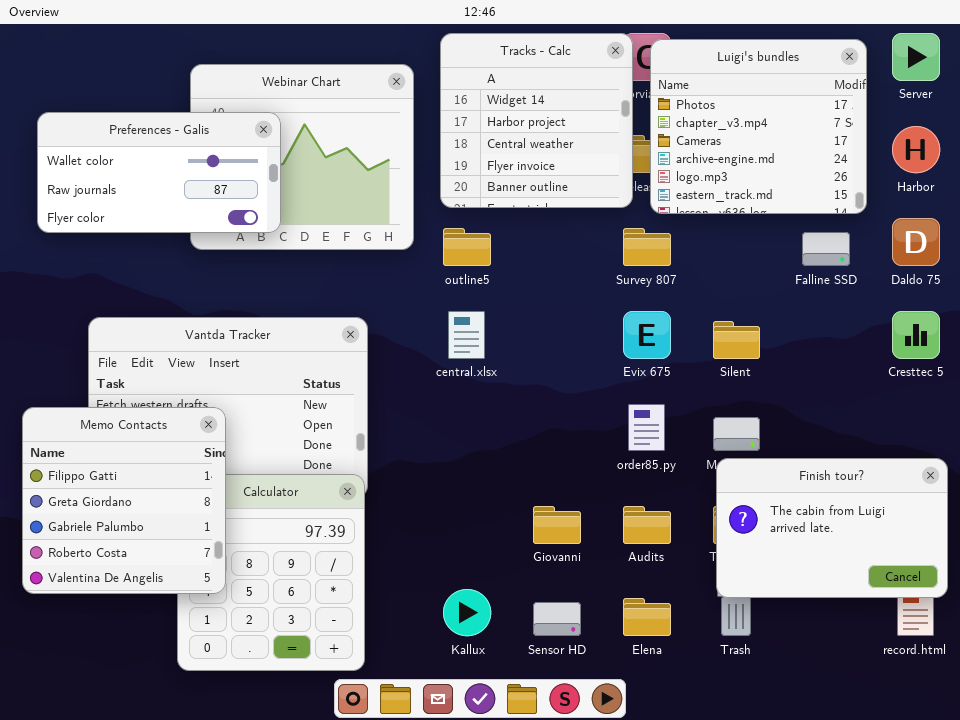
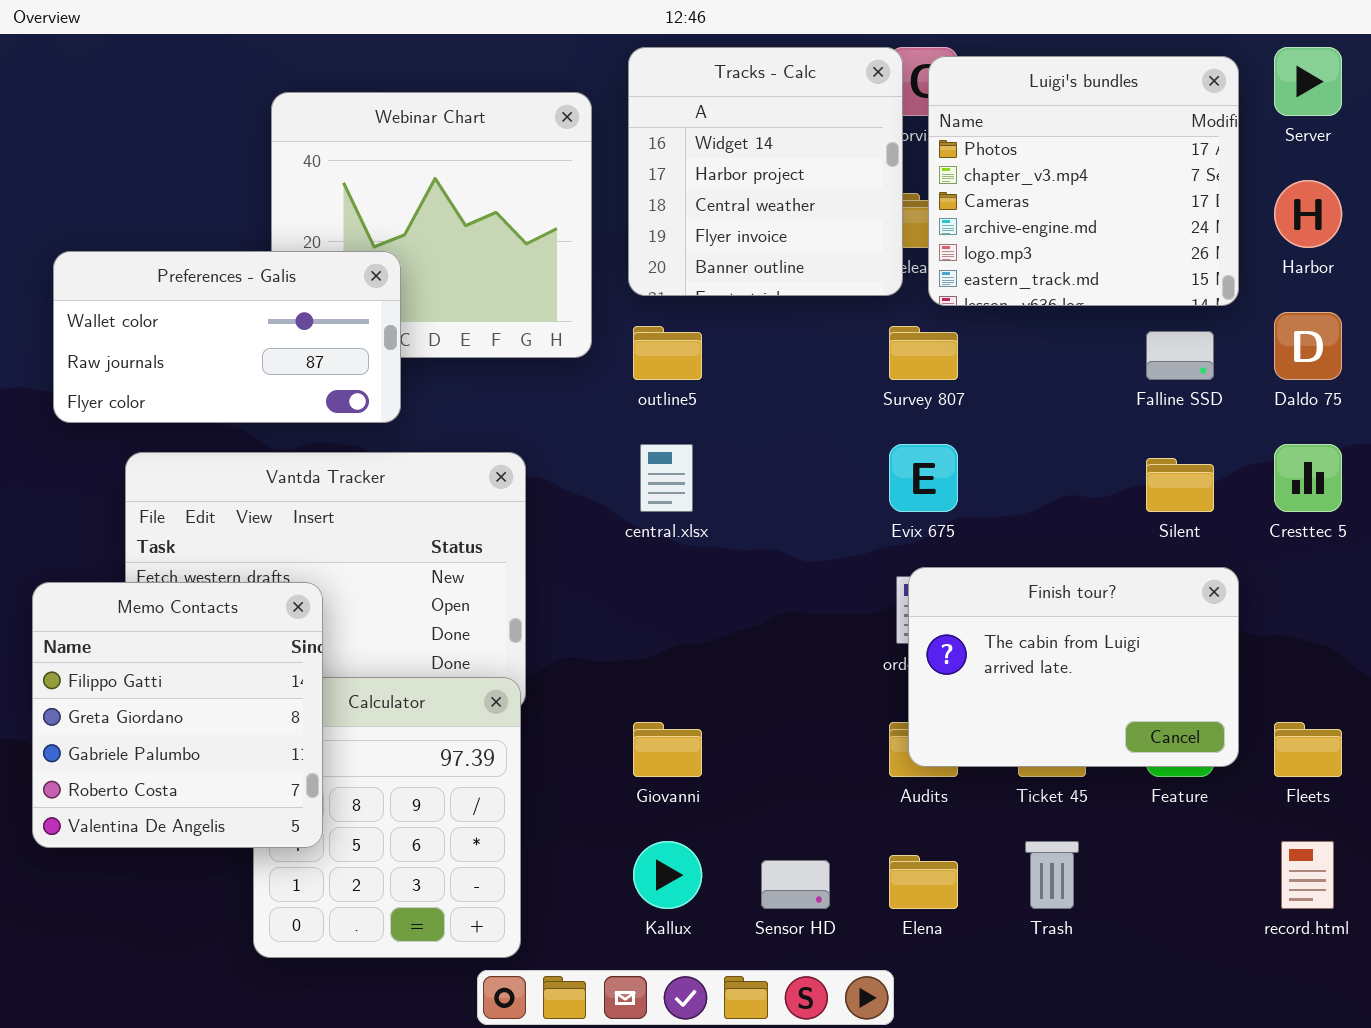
Preferences - Galis: [37,112,281,233] -> [53,251,401,423], moved
Silent: [713,321,760,359] -> [1146,458,1214,512], moved
Finish tour?: [716,458,948,598] -> [908,567,1239,767], moved
Giovanni: [533,506,581,544] -> [633,722,702,777], moved

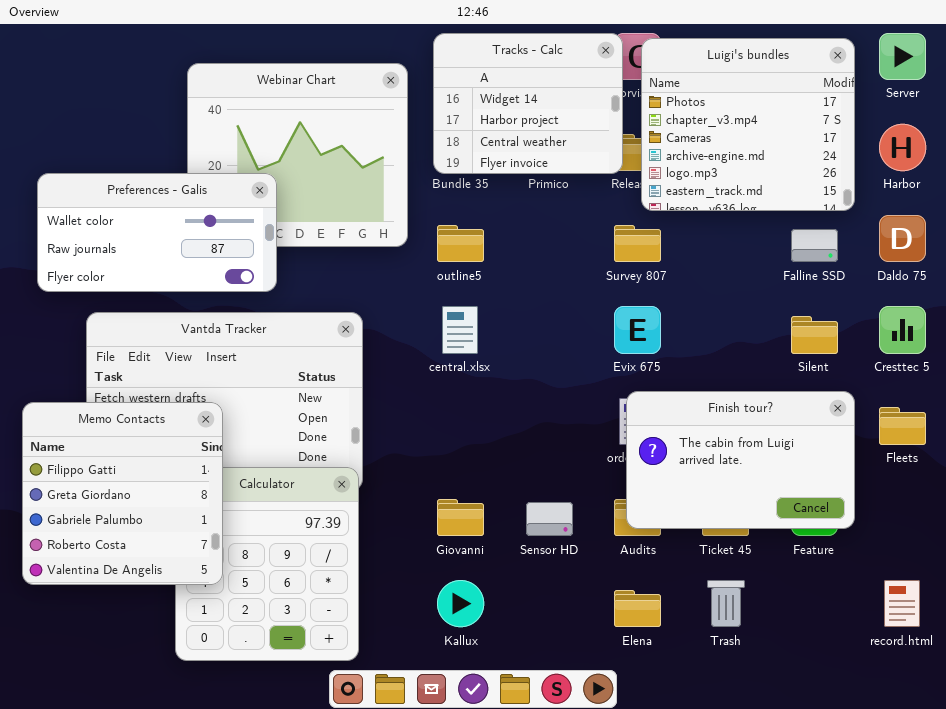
Tracks - Calc: [628,47,903,296] -> [433,33,623,174], resized
Fleets: [1274,722,1342,777] -> [879,407,926,445], moved
Sensor HD: [761,860,830,909] -> [526,502,573,536], moved

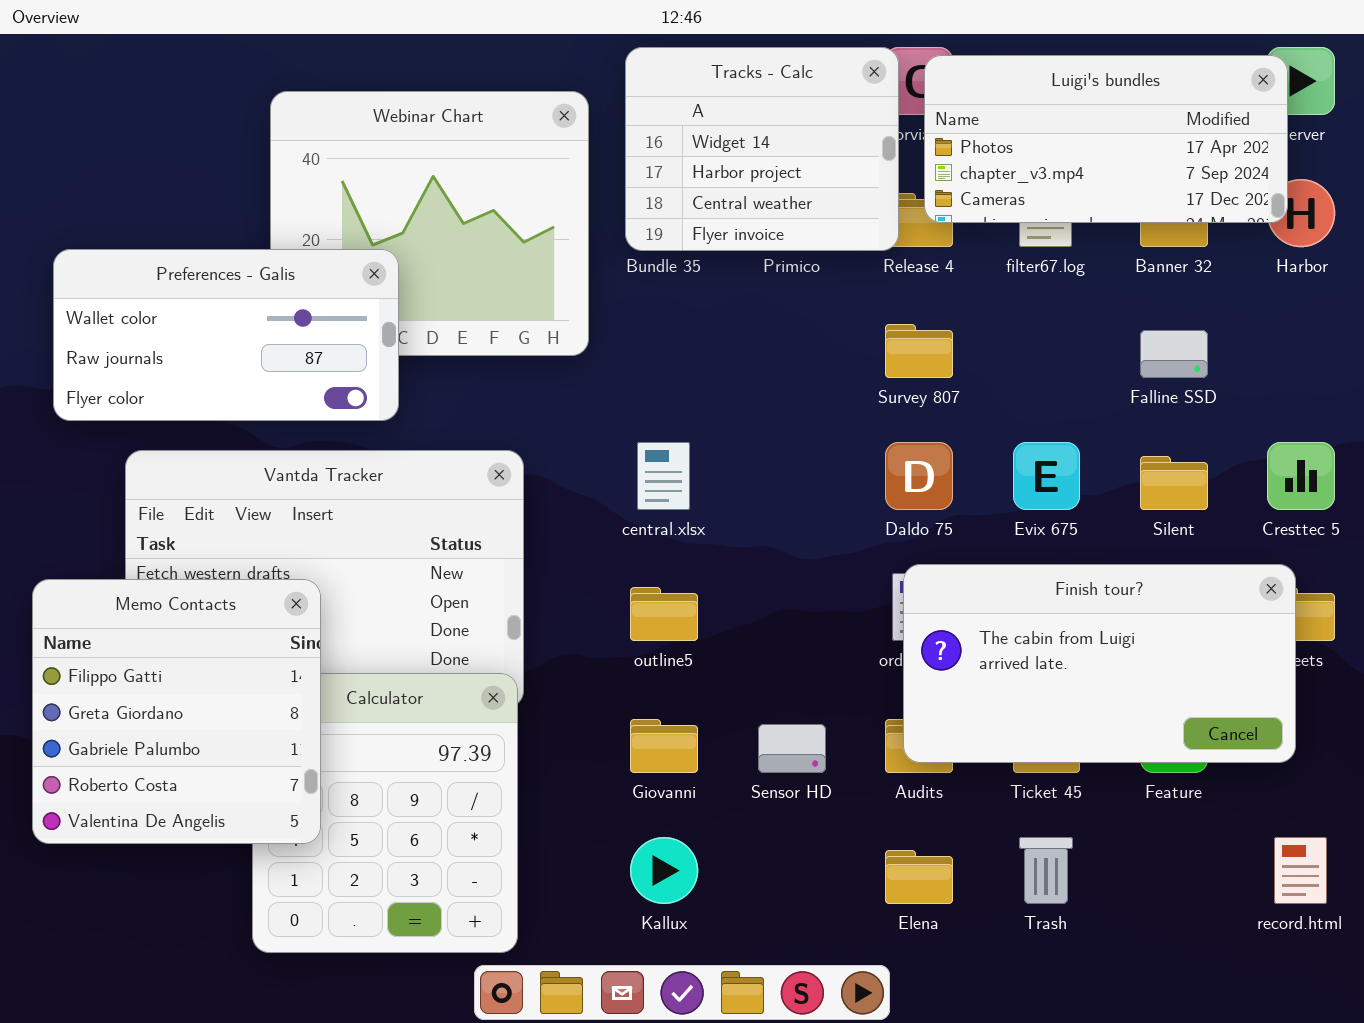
Luigi's bundles: [641,38,855,211] -> [924,55,1288,223], resized
Daldo 75: [879,215,926,262] -> [885,442,953,510], moved
outline5: [437,225,484,262] -> [630,587,698,641], moved
Evix 675: [614,306,661,354] -> [1013,442,1080,510], moved
Finish tour?: [626,391,855,529] -> [903,564,1296,763], resized

